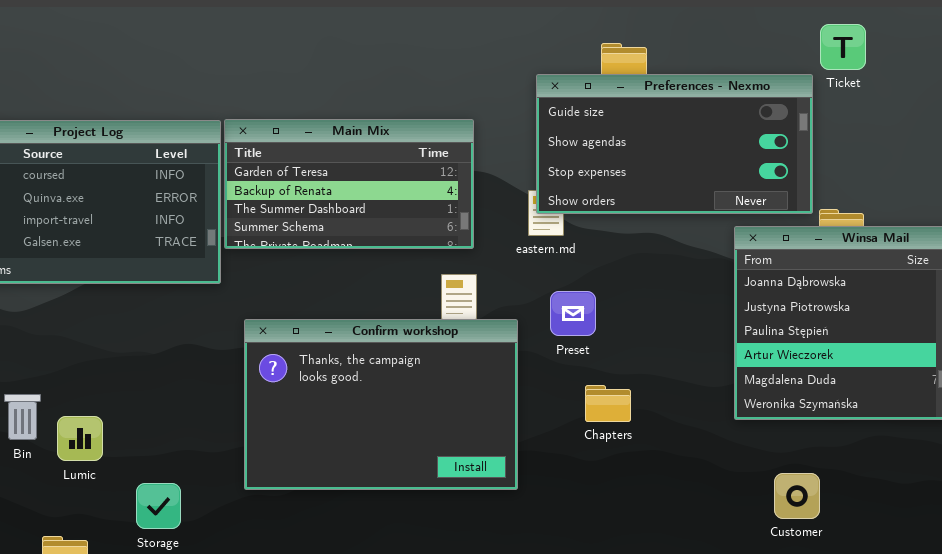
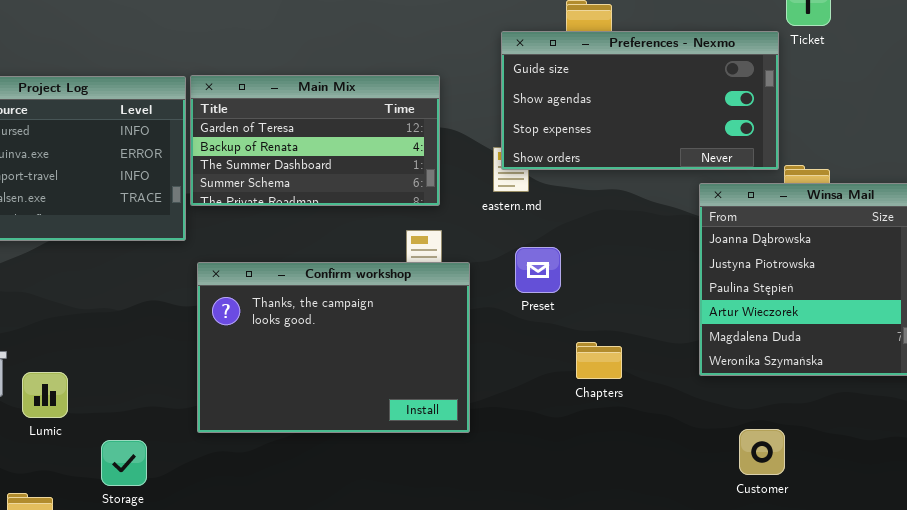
Confirm workshop: [244,319,518,490] -> [197,262,470,433], moved
Chapters: [585,385,631,422] -> [576,342,622,379], moved

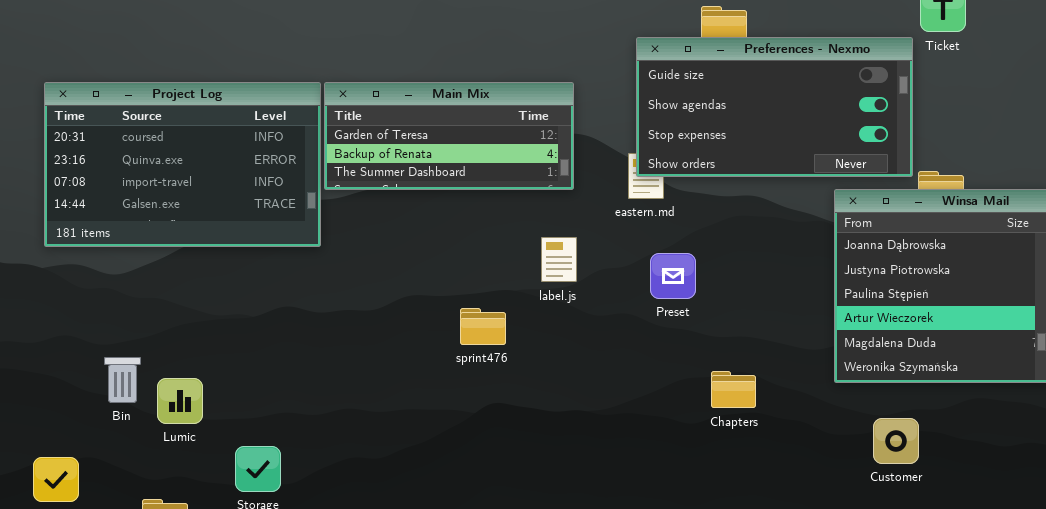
Main Mix: [190,75,440,206] -> [324,82,574,190], resized
Confirm workshop: [197,262,470,433] -> none, closed
Chapters: [576,342,622,379] -> [711,371,756,408], moved
Customer: [739,429,785,475] -> [873,418,919,464], moved

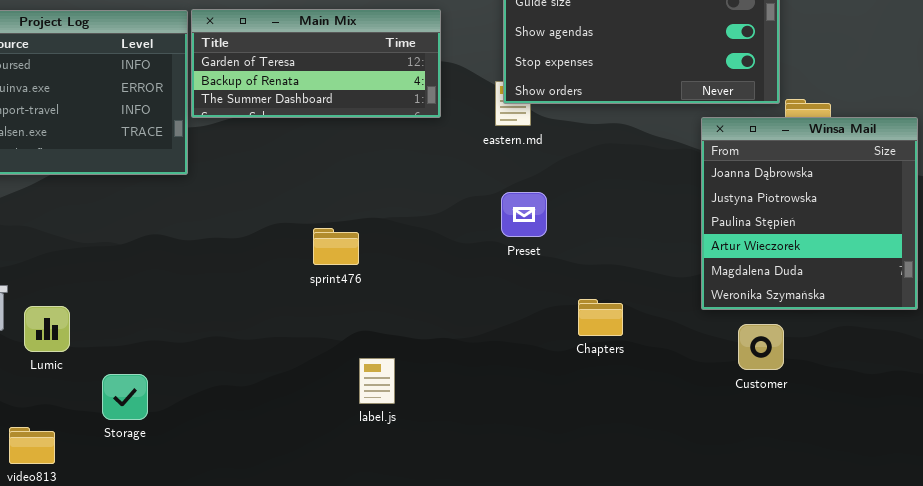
label.js: [541,237,577,282] -> [359,358,395,404], moved
Preset: [650,253,696,299] -> [501,192,547,237], moved
sprint476: [460,308,506,345] -> [313,228,359,265], moved
Customer: [873,418,919,464] -> [738,324,784,370], moved

